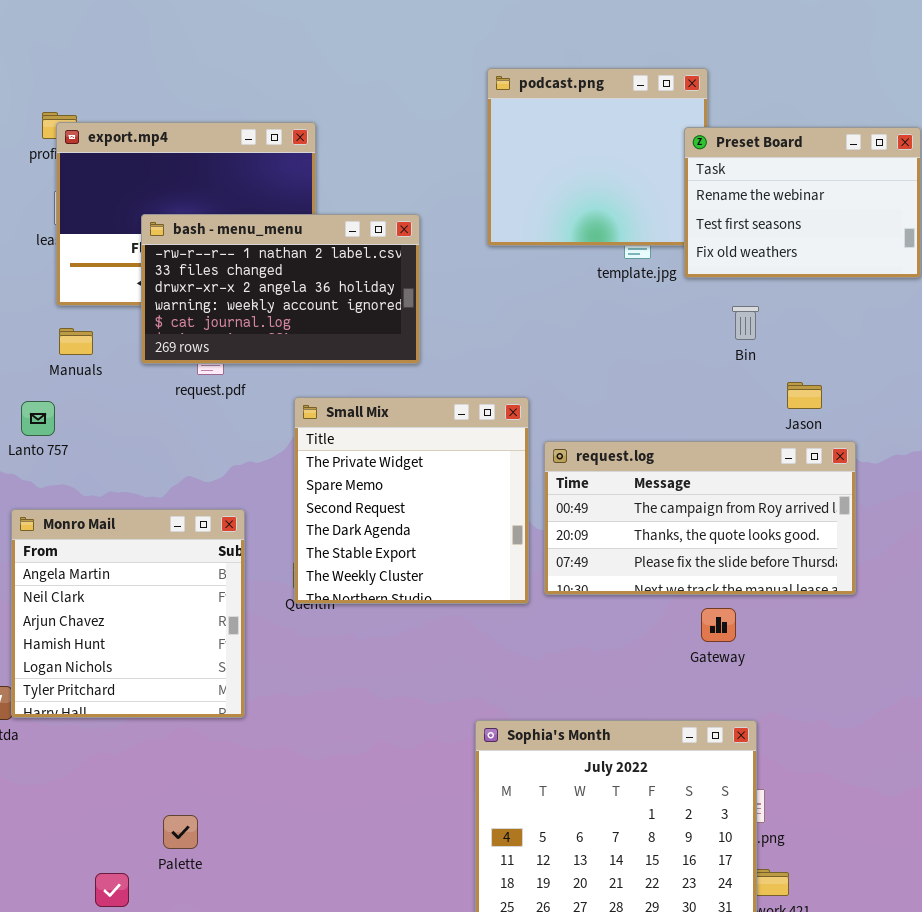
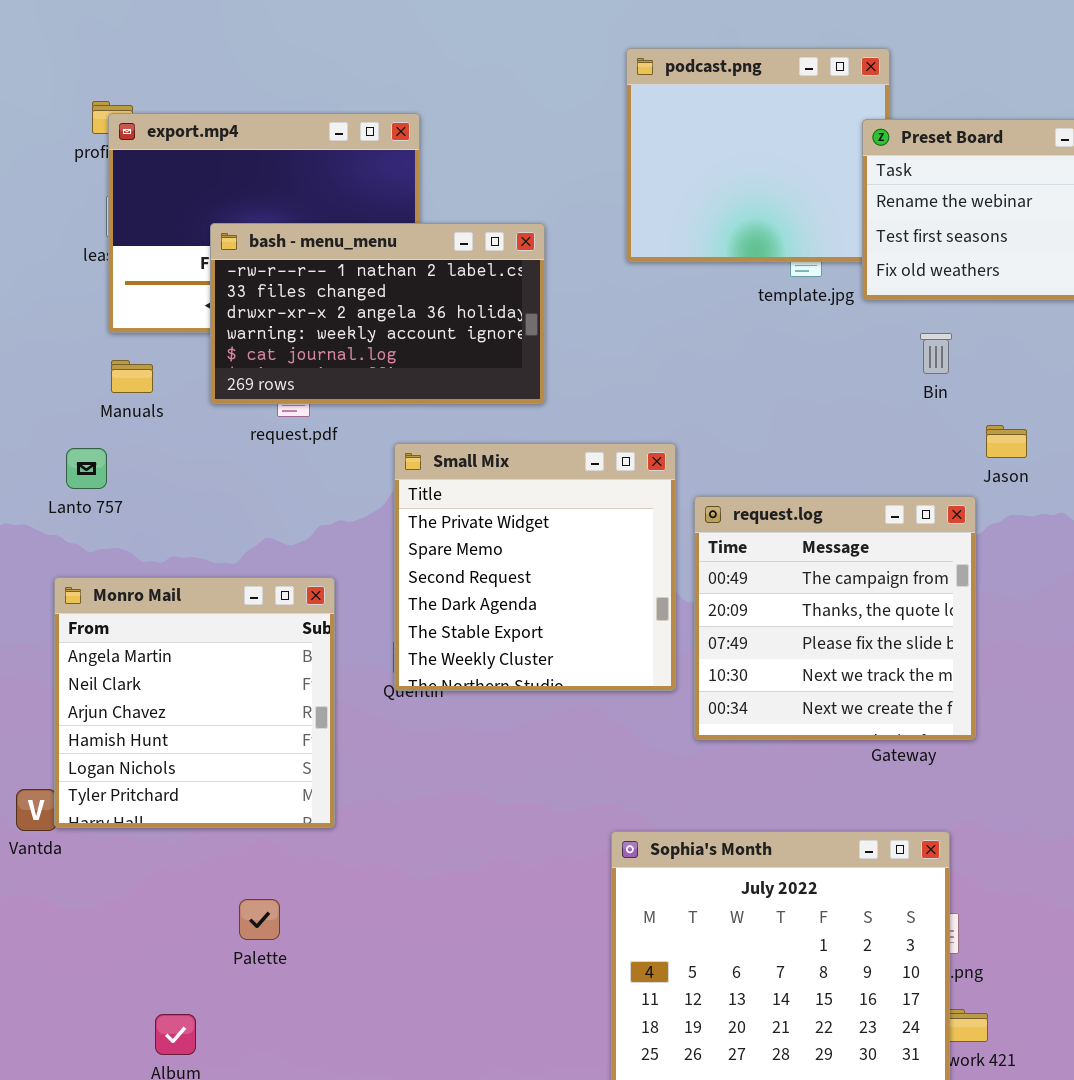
request.log: [544,441,856,595] -> [694,496,976,740], resized
Palette: [163,815,198,849] -> [239,899,280,940], moved

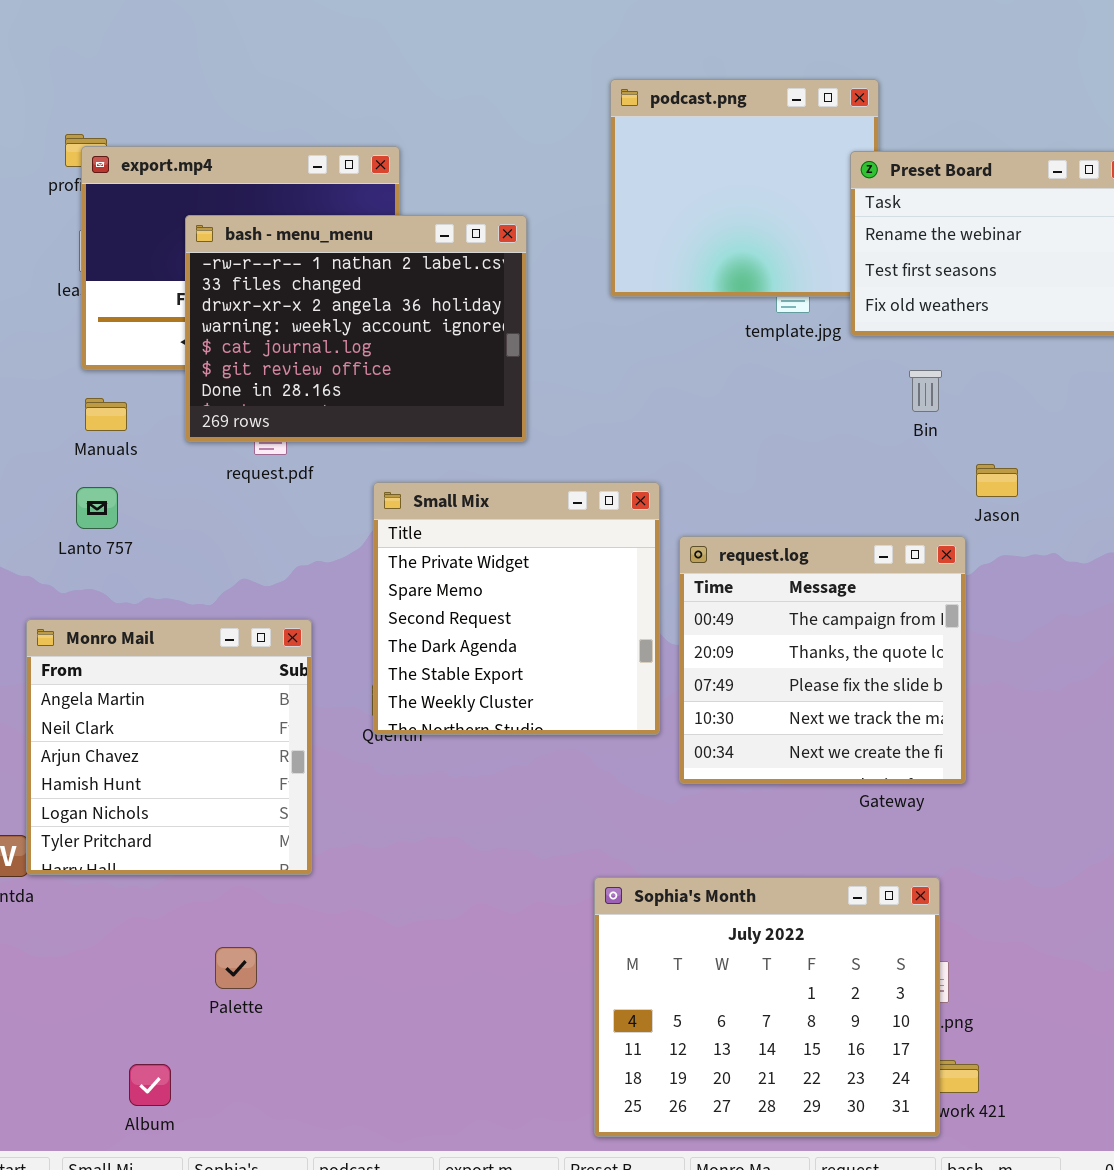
bash - menu_menu: [210,223,545,404] -> [185,215,527,442], resized
Lanto 757: [66,448,107,489] -> [76,487,118,529], moved

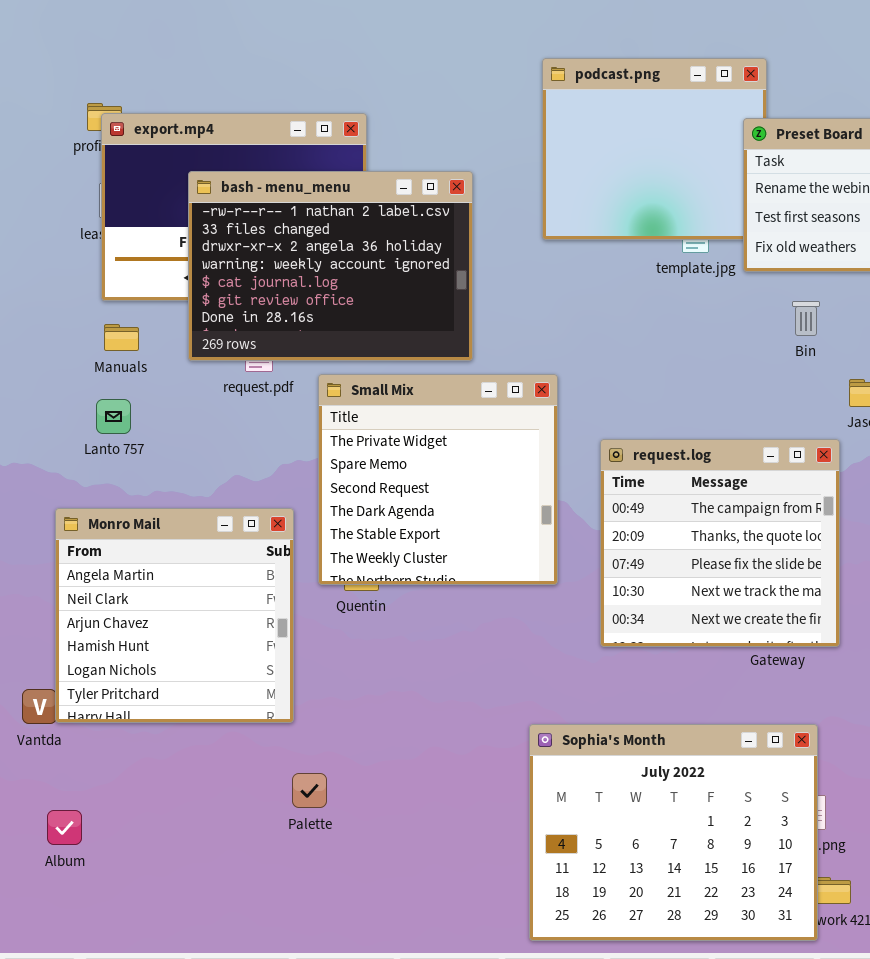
Small Mix: [373,482,660,735] -> [318,374,558,585], moved
Palette: [215,947,257,989] -> [292,773,327,808], moved
Album: [129,1064,171,1106] -> [47,810,82,845], moved

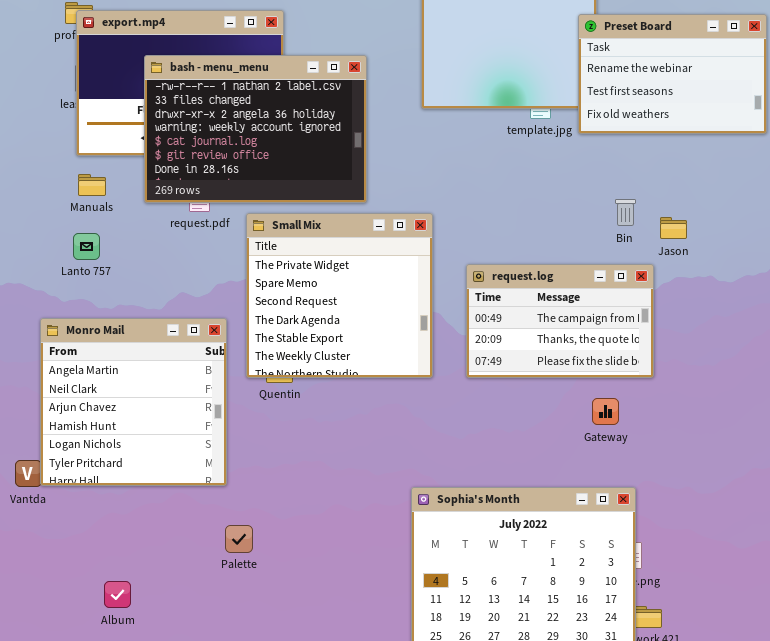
Bin: [792,301,820,336] -> [615,199,636,226], moved
request.log: [600,439,840,647] -> [466,264,654,378], resized
Album: [47,810,82,845] -> [104,581,131,608], moved

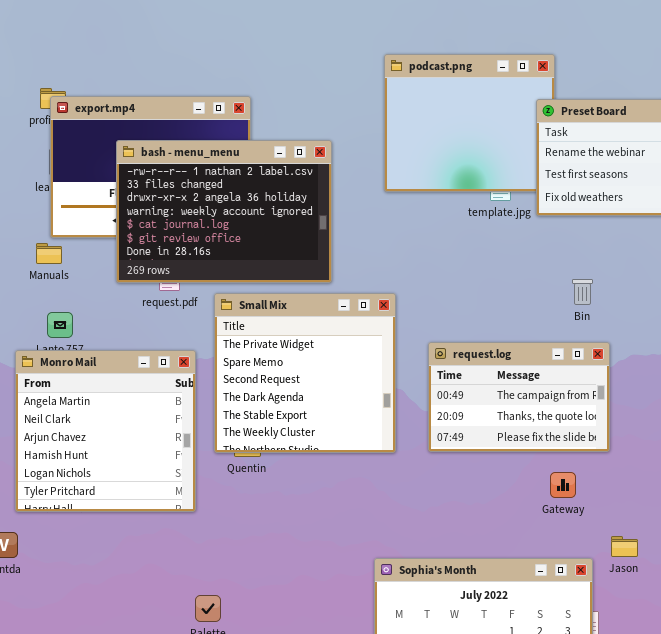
Manuals: [78,174,106,196] -> [36,243,62,264], moved
Jason: [660,217,687,239] -> [611,536,638,557], moved
Monro Mail: [40,318,227,486] -> [15,350,196,512], moved

